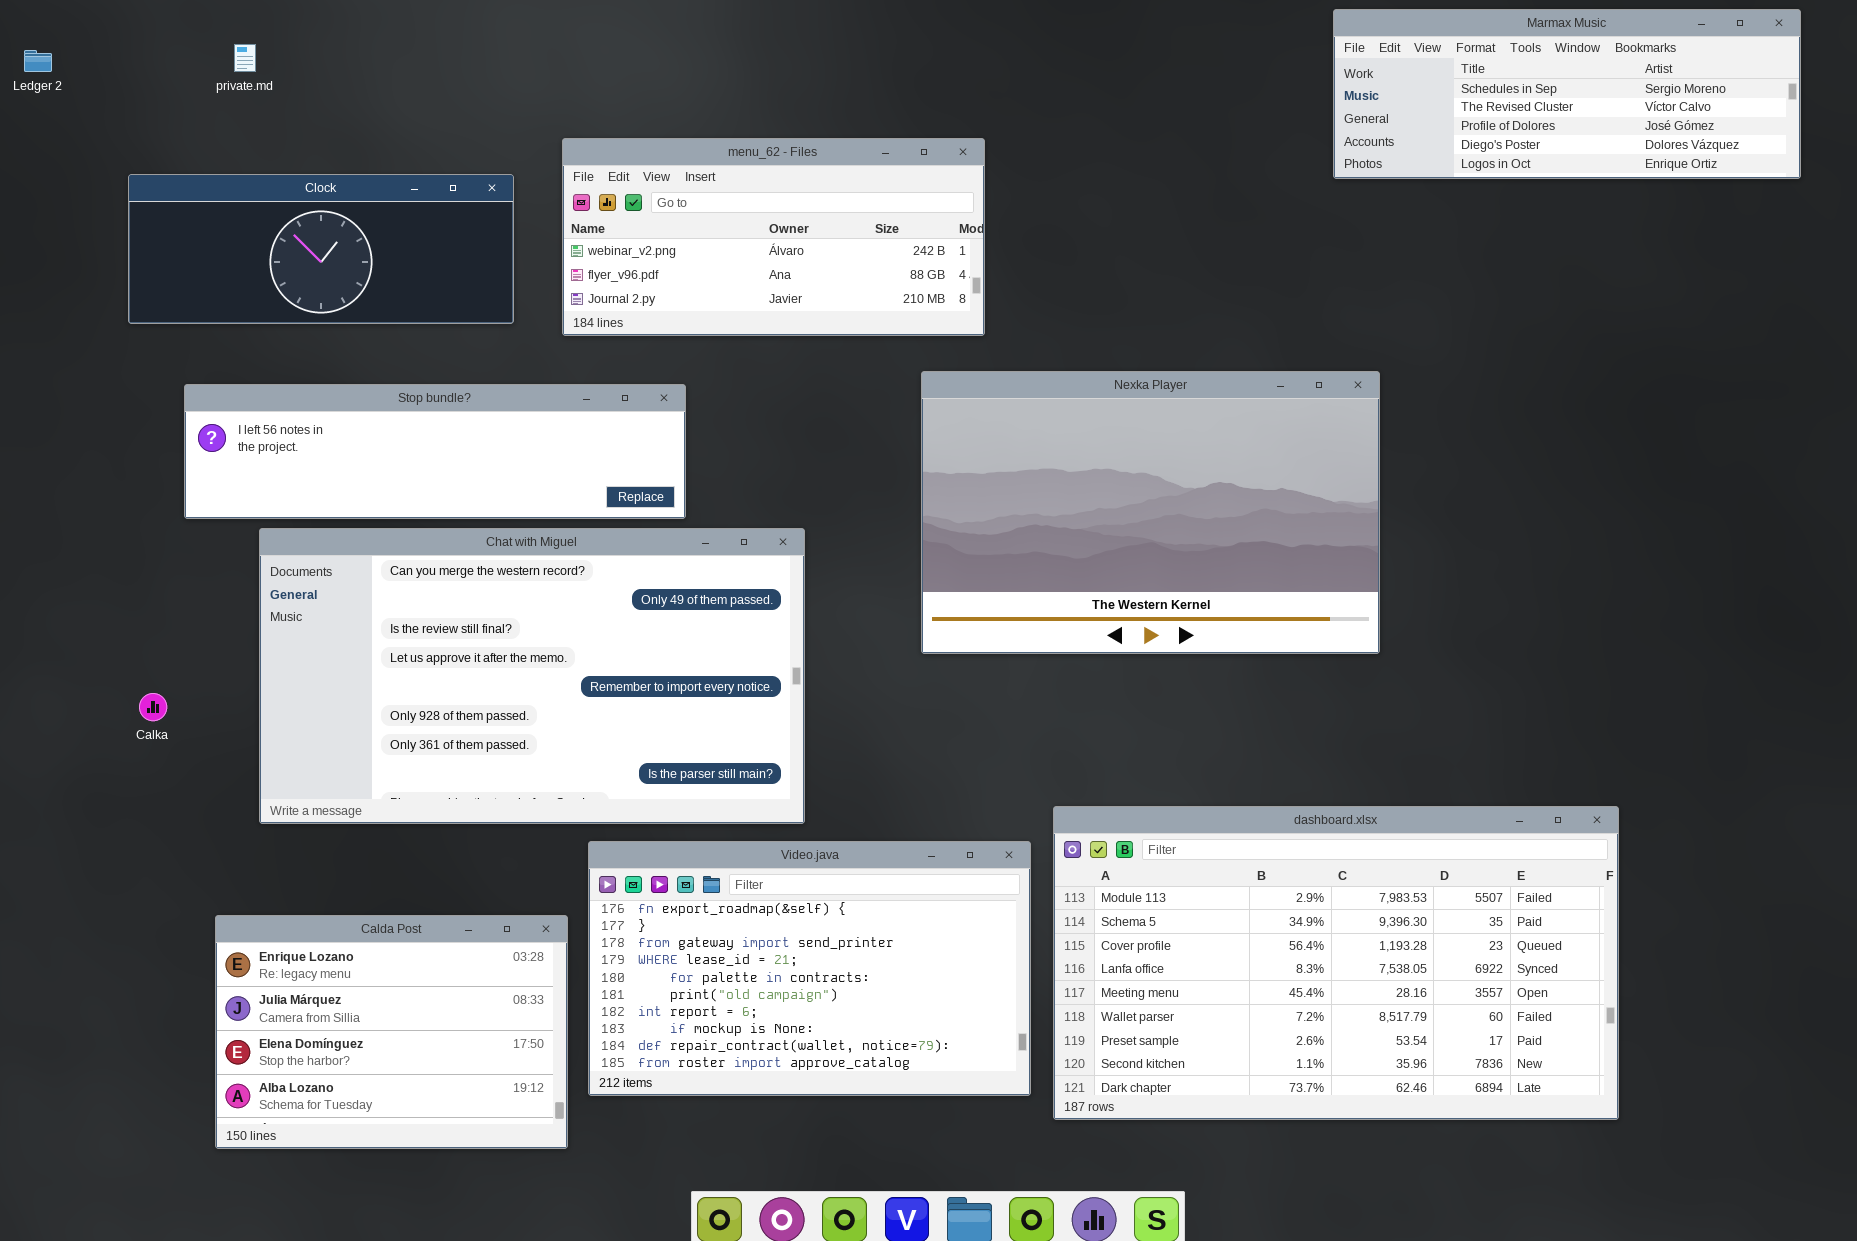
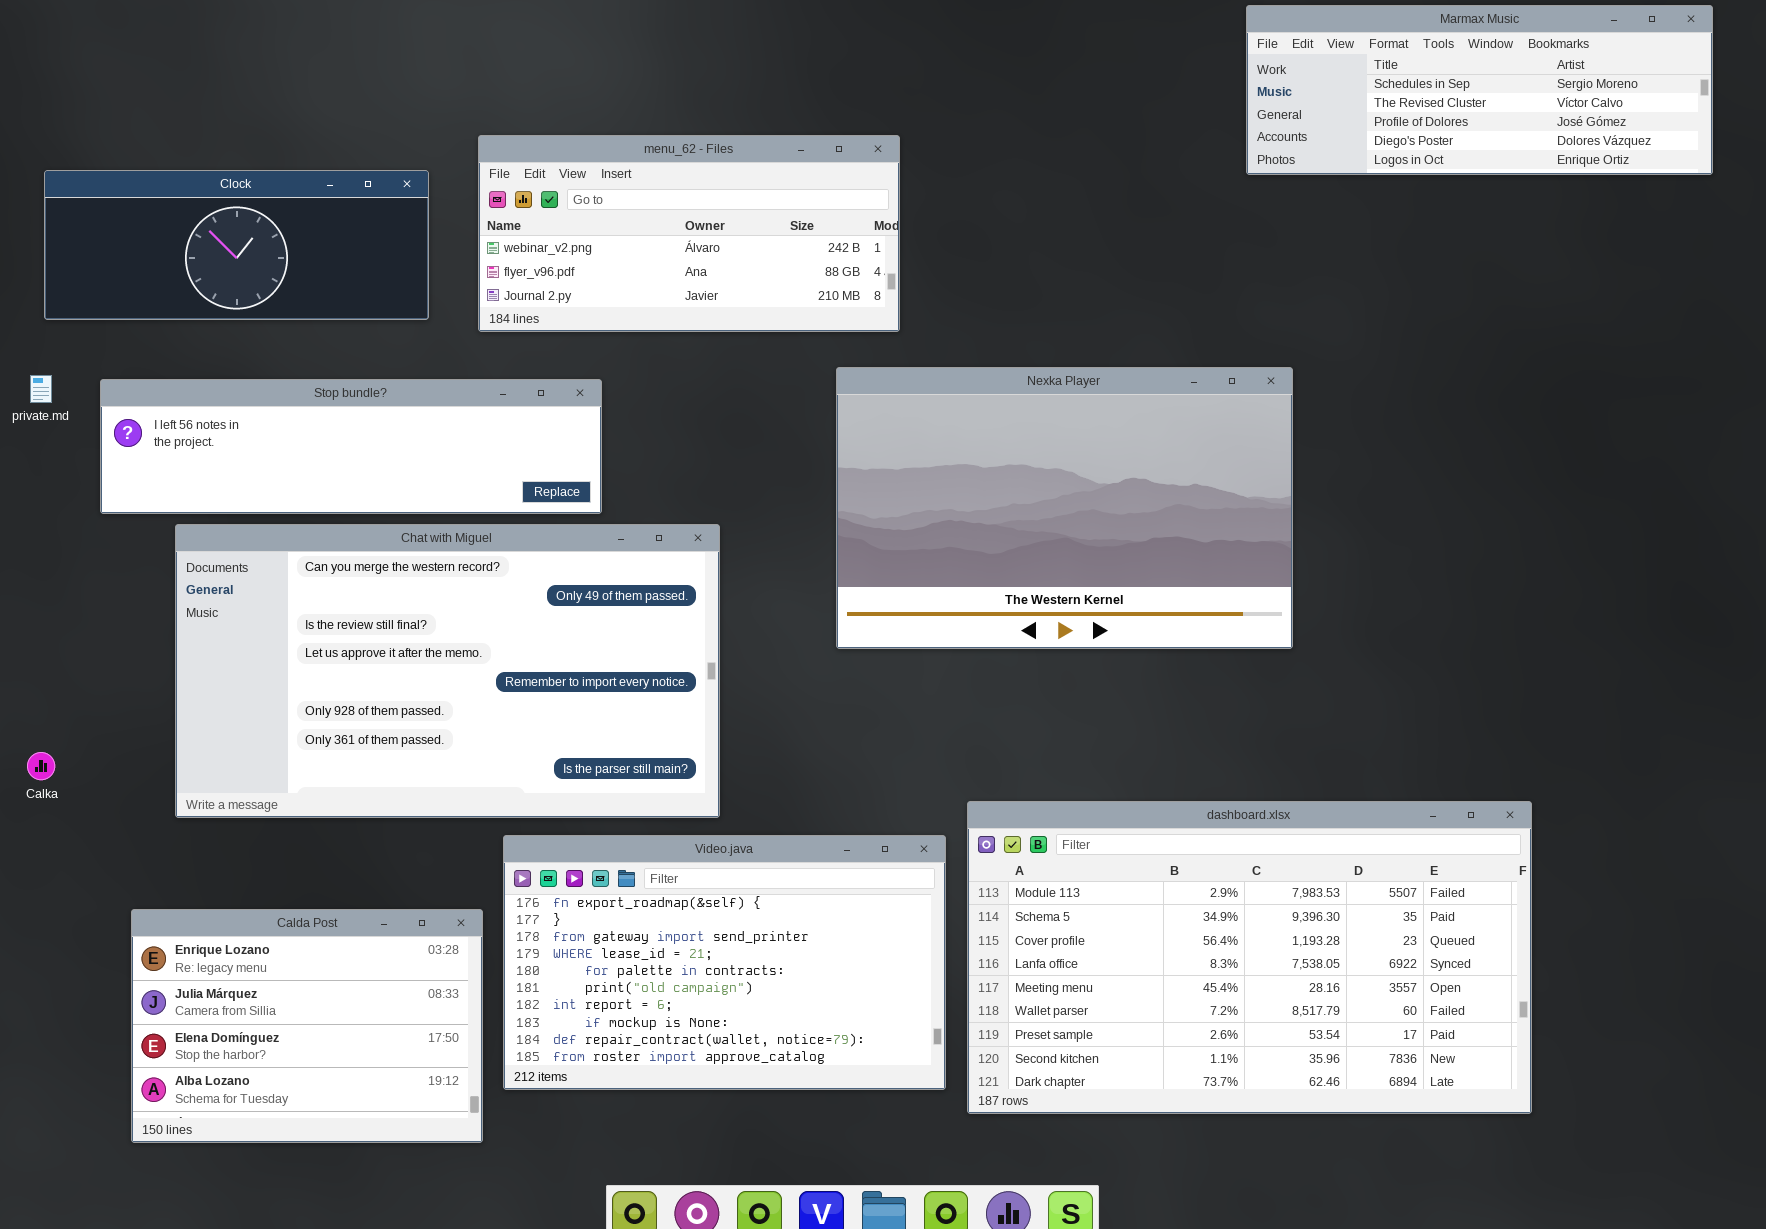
private.md: [234,44,256,72] -> [30,375,52,403], moved
Calka: [139,693,167,721] -> [27,752,55,780], moved

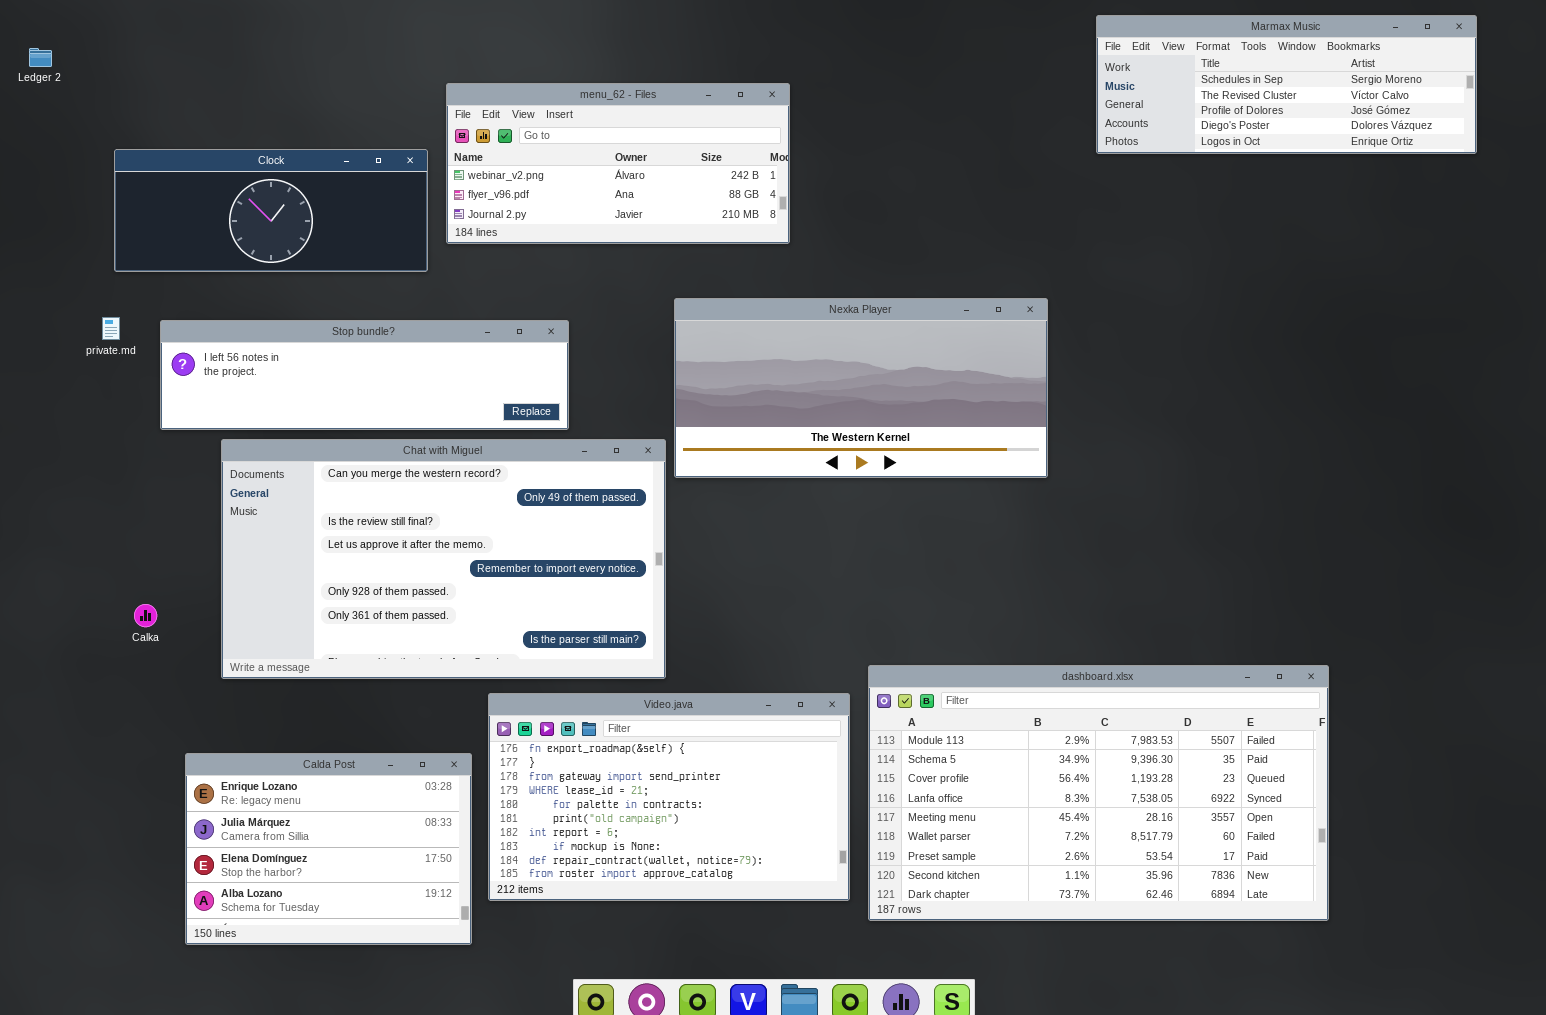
menu_62 - Files: [478,135,900,332] -> [446,83,790,244], moved
Nexka Player: [836,367,1293,649] -> [674,298,1048,478], moved, resized
Calka: [27,752,55,780] -> [134,604,157,627], moved

